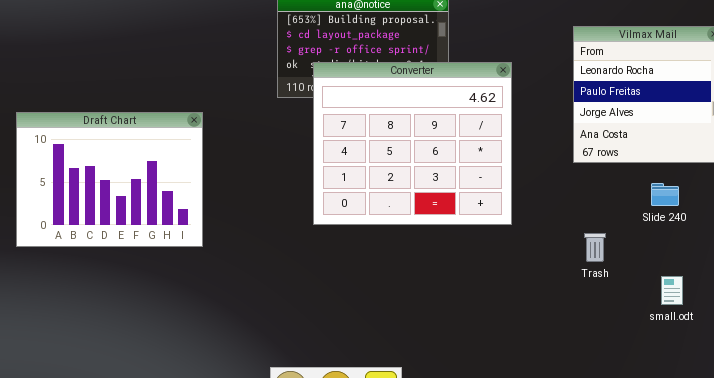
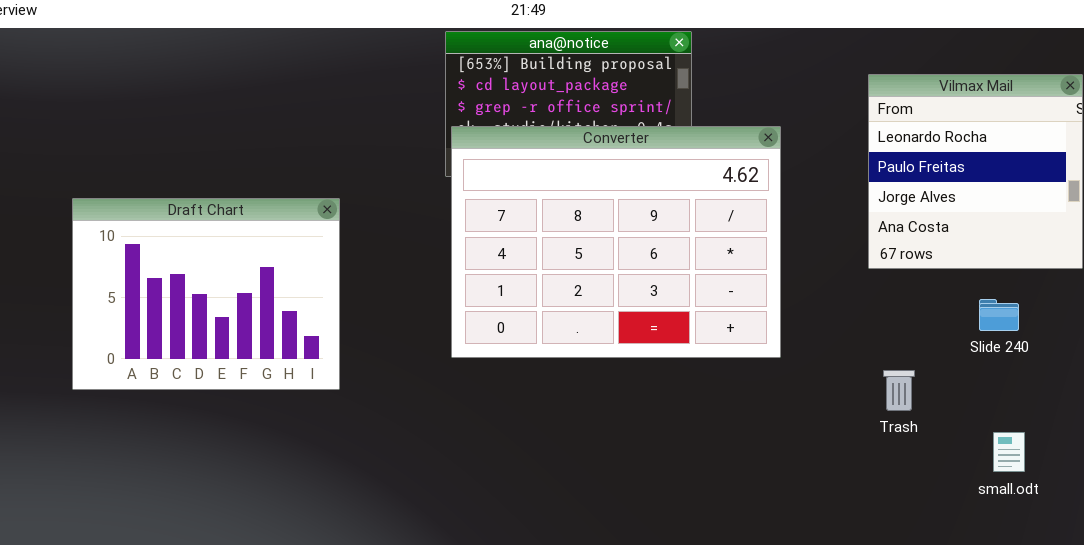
Converter: [313,62,512,225] -> [451,126,781,358], resized

